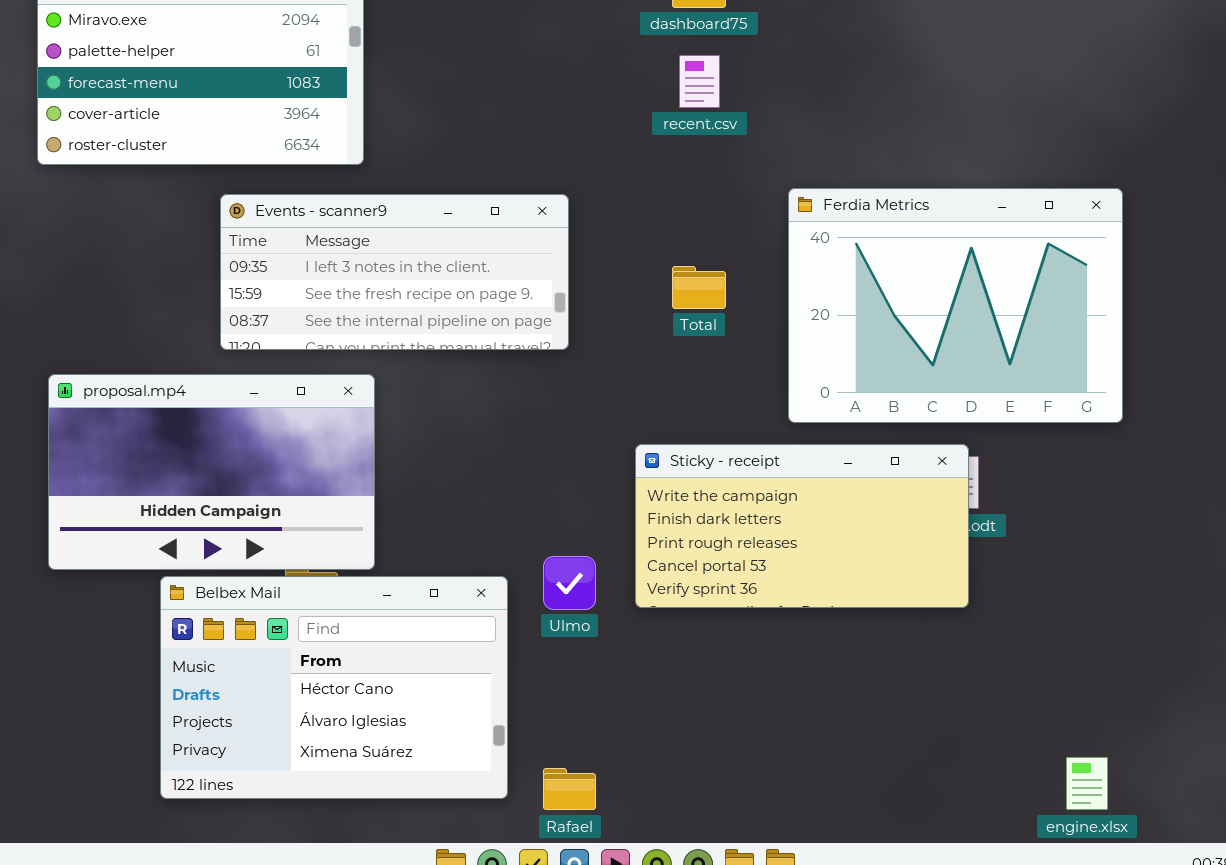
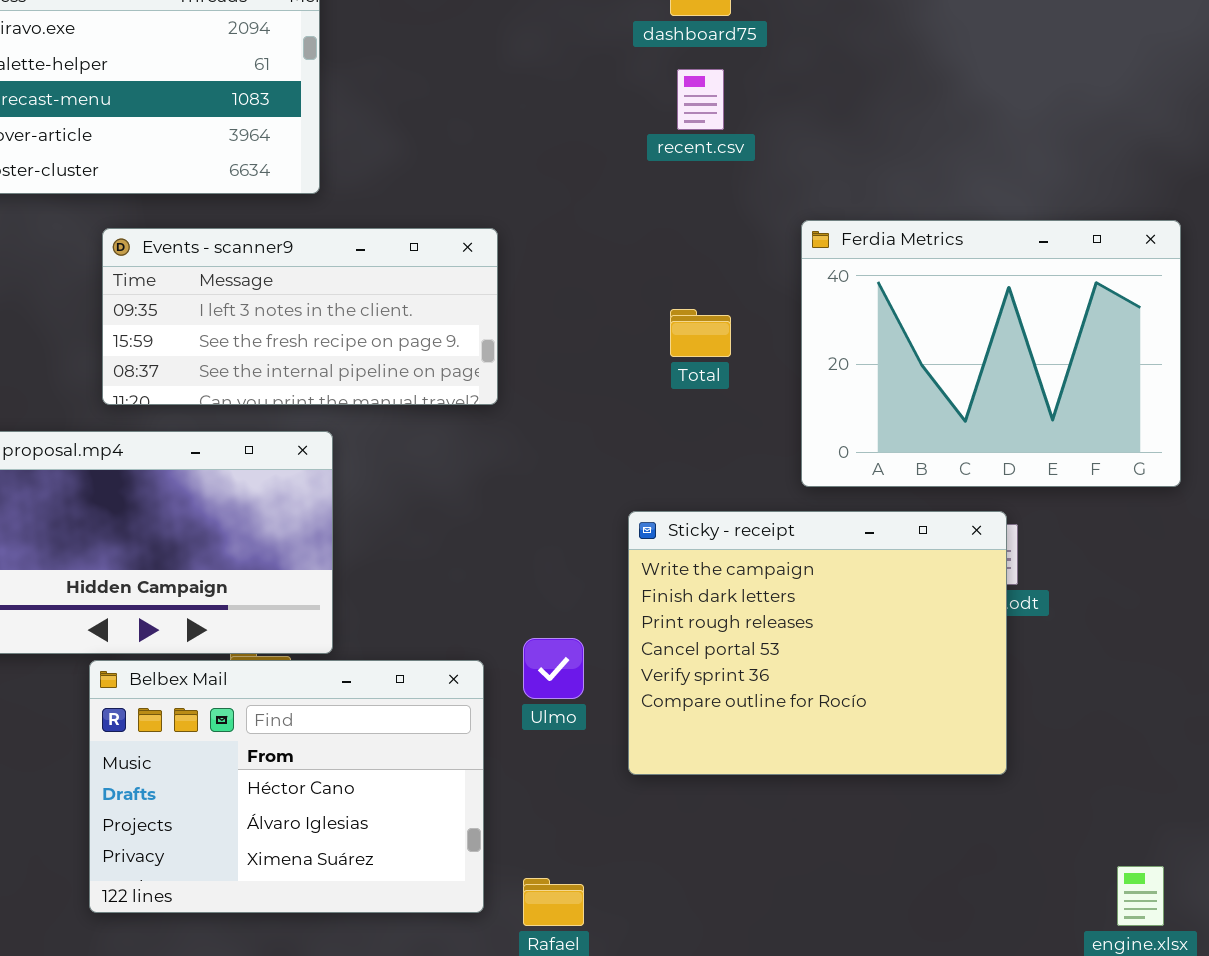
Events - scanner9: [220,194,569,350] -> [102,228,498,405], moved
Sticky - receipt: [635,444,969,608] -> [628,511,1007,775], resized

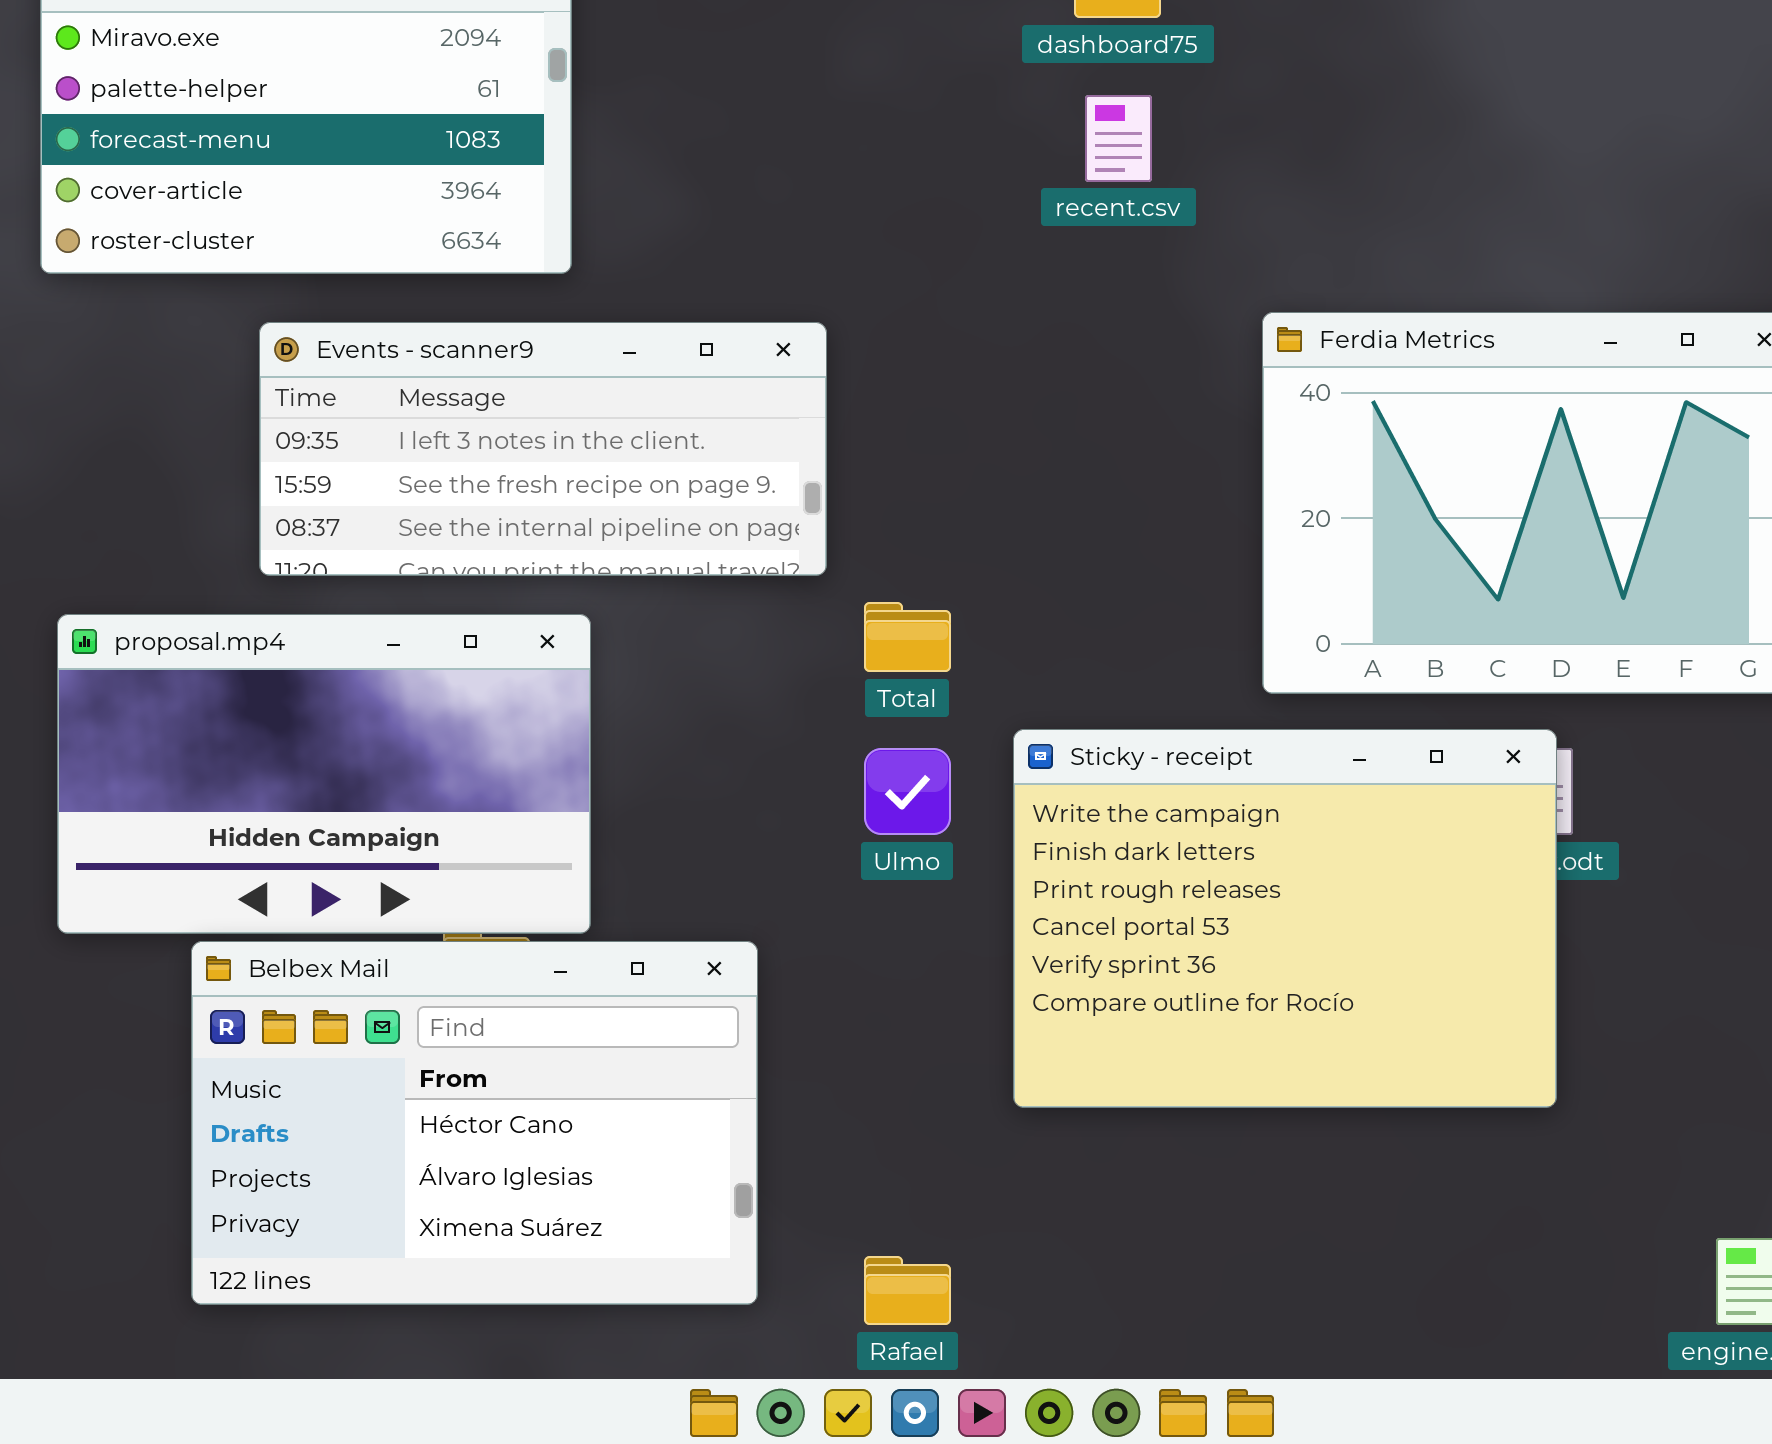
Total: [670,309,731,357] -> [864,602,951,672], moved
Ulmo: [523,638,584,699] -> [864,748,951,835], moved
Belbex Mail: [89,660,484,913] -> [191,941,758,1305], moved

